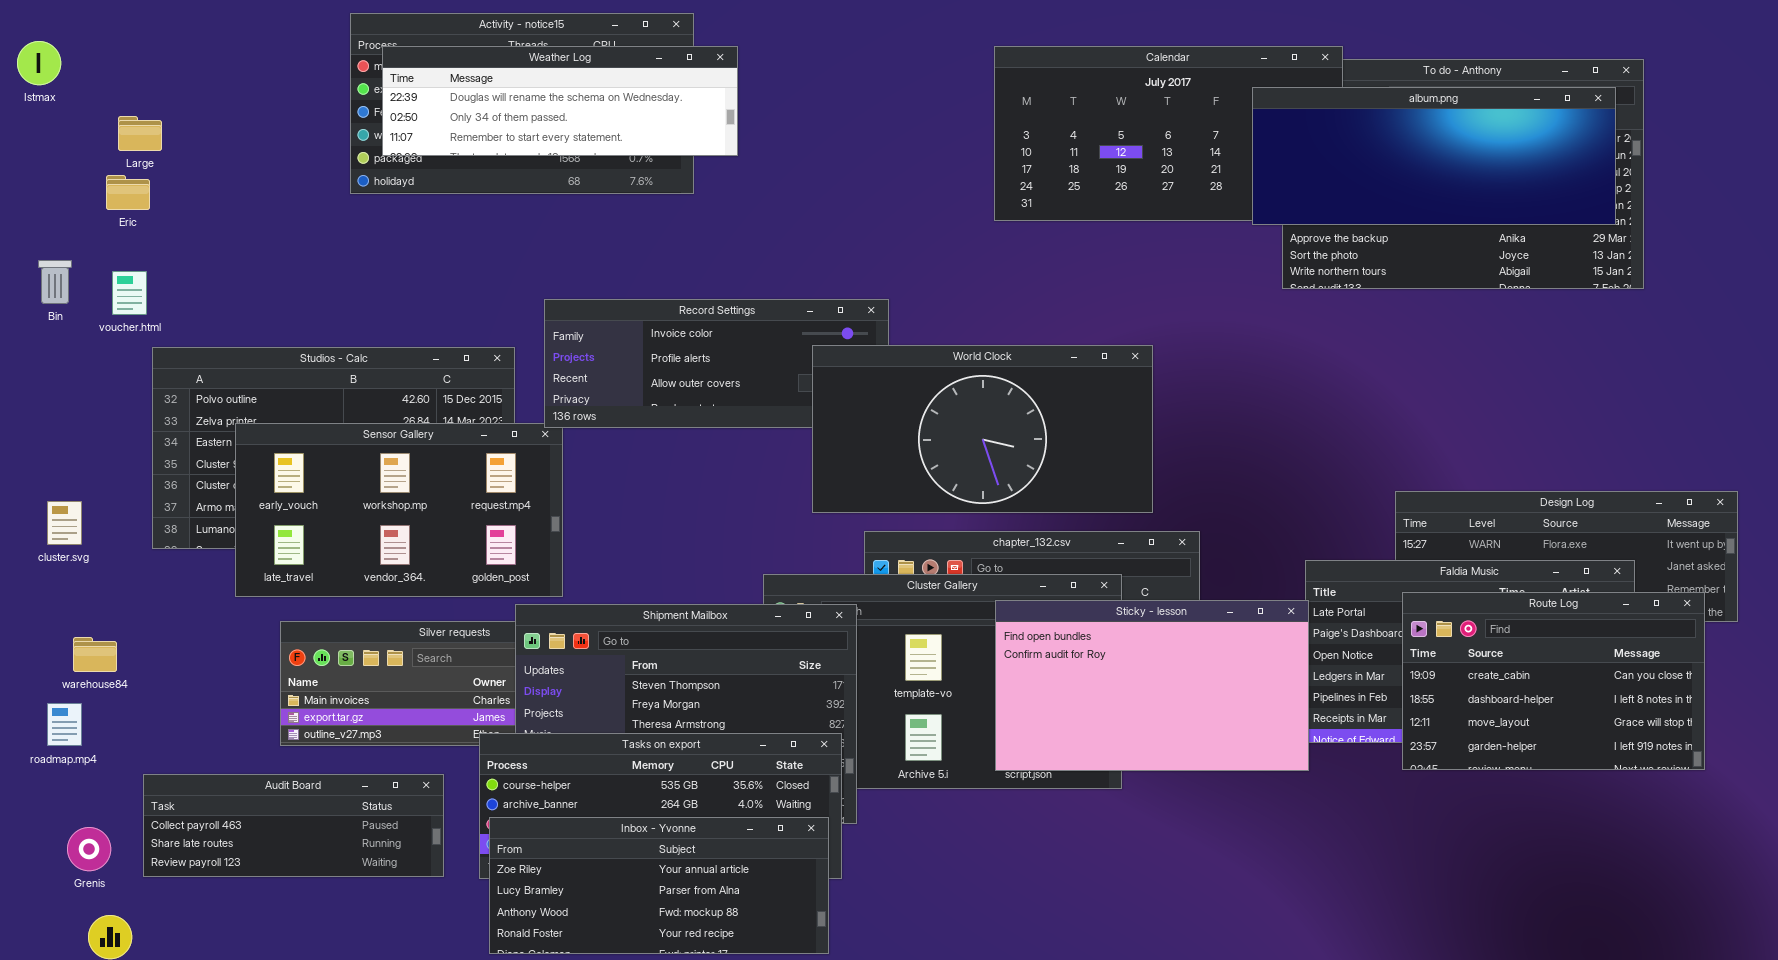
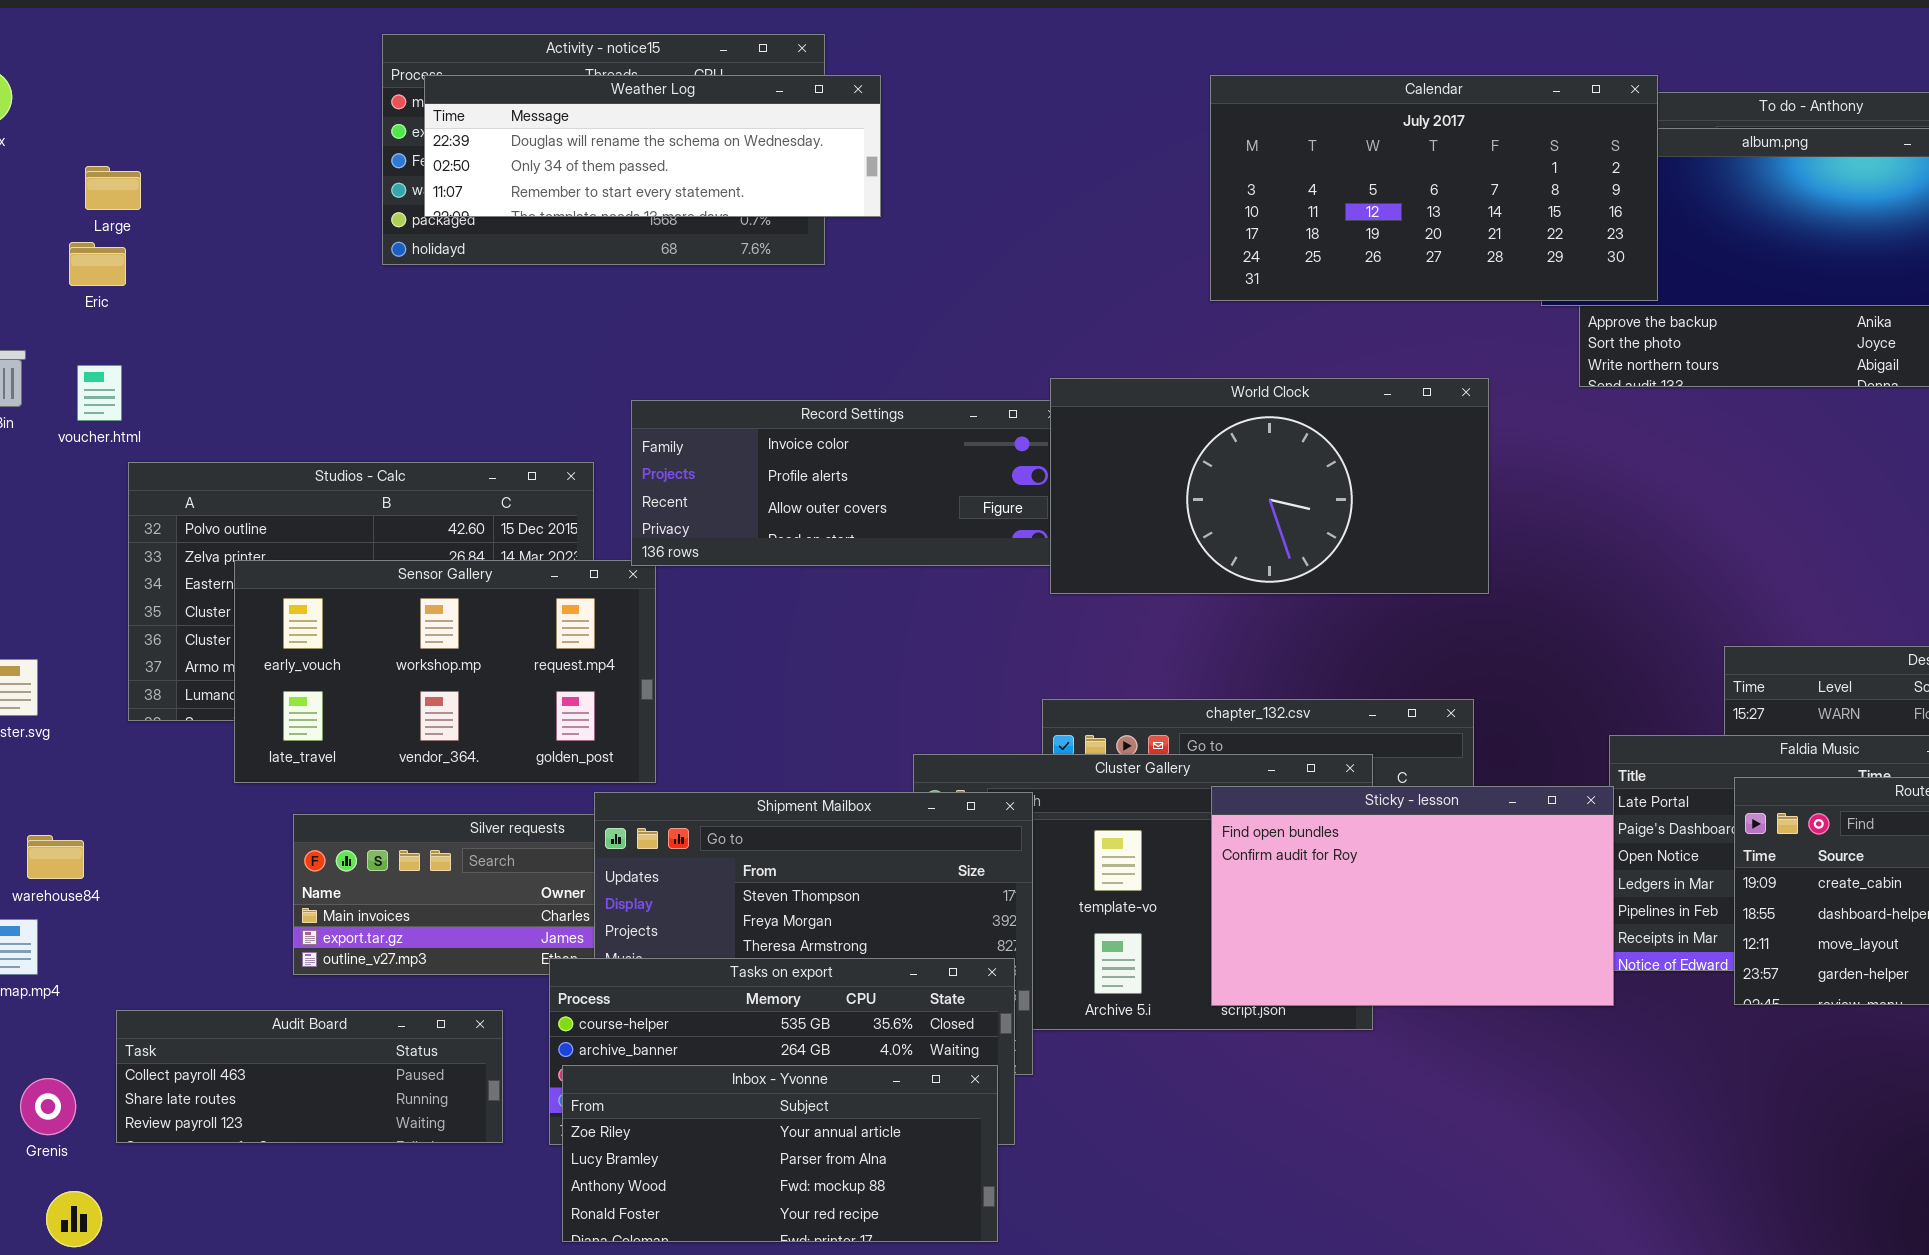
Calendar: [994,46,1343,221] -> [1210,75,1658,301], raised
World Clock: [812,345,1153,513] -> [1050,378,1489,594], moved

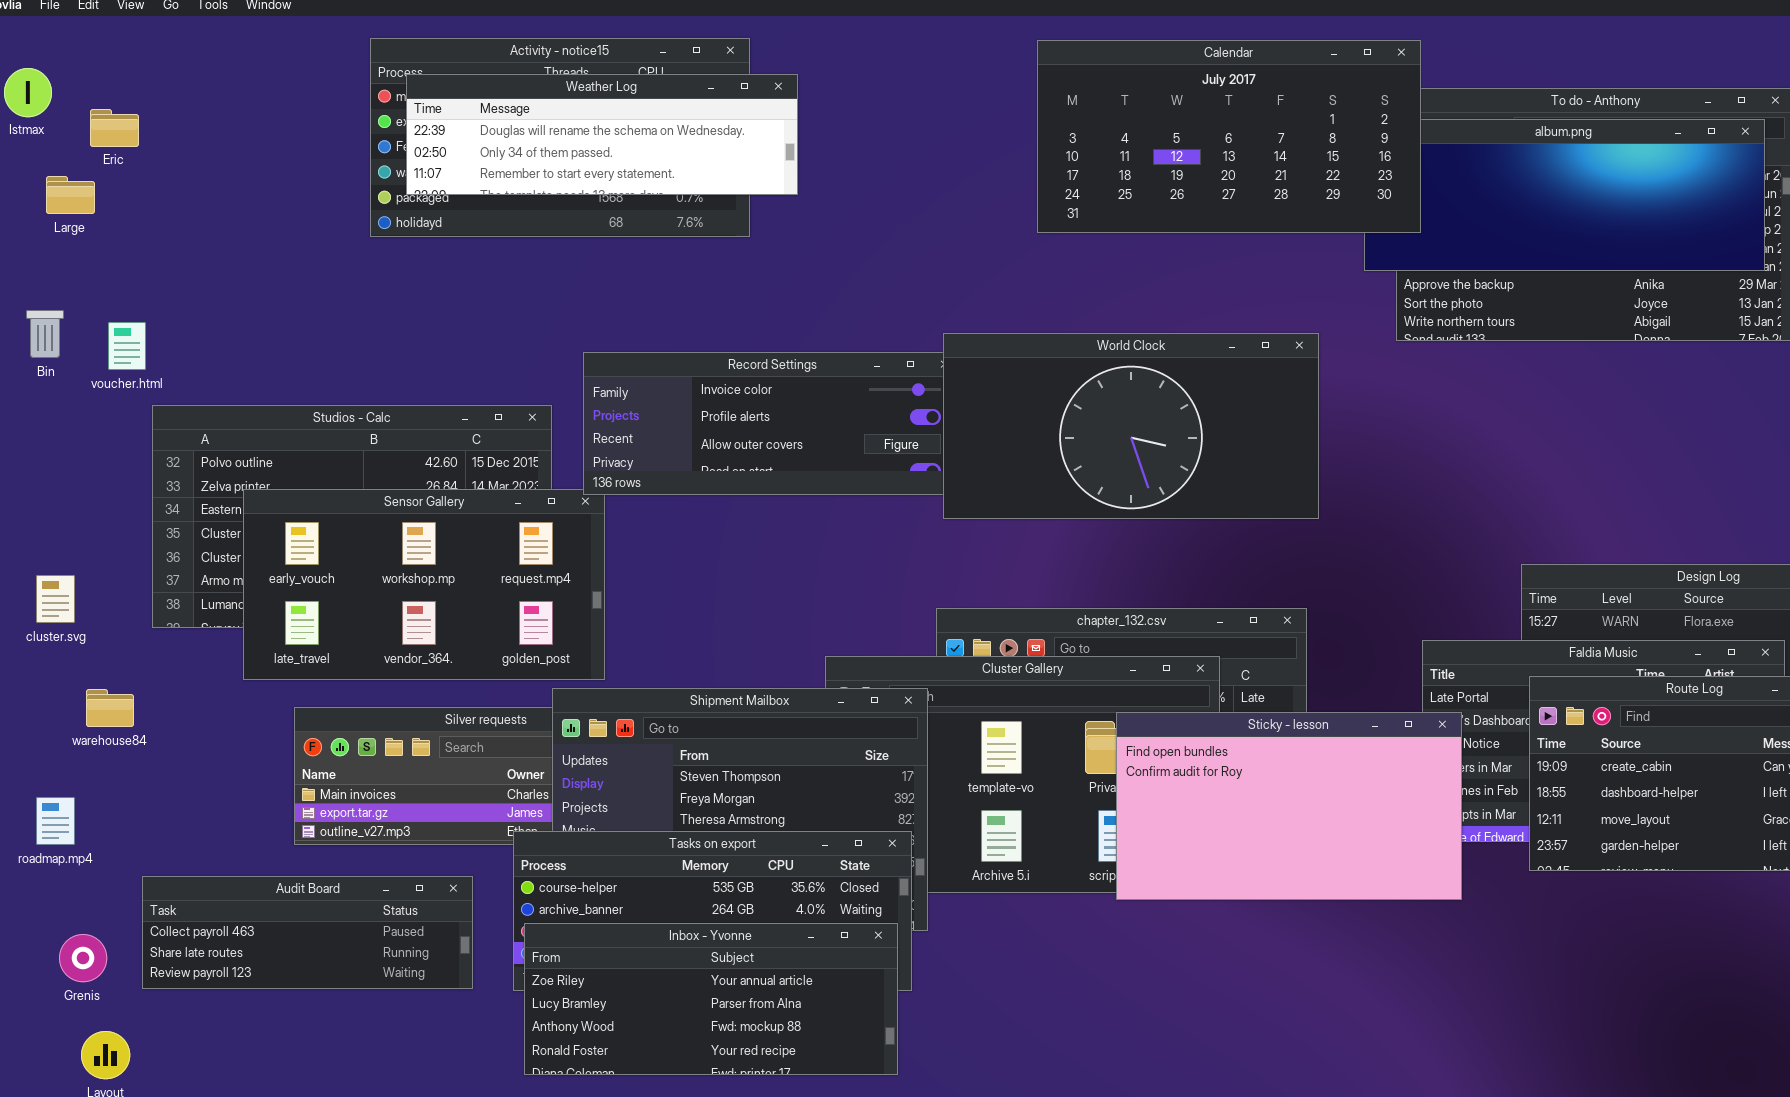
Calendar: [1210,75,1658,301] -> [1037,40,1421,233], moved
Large: [85,166,141,210] -> [46,176,95,214], moved
Eric: [69,242,126,286] -> [90,109,139,147], moved
Sticky - lesson: [1211,786,1614,1006] -> [1116,712,1462,900], moved
warehouse84: [27,835,84,879] -> [86,689,134,727], moved

